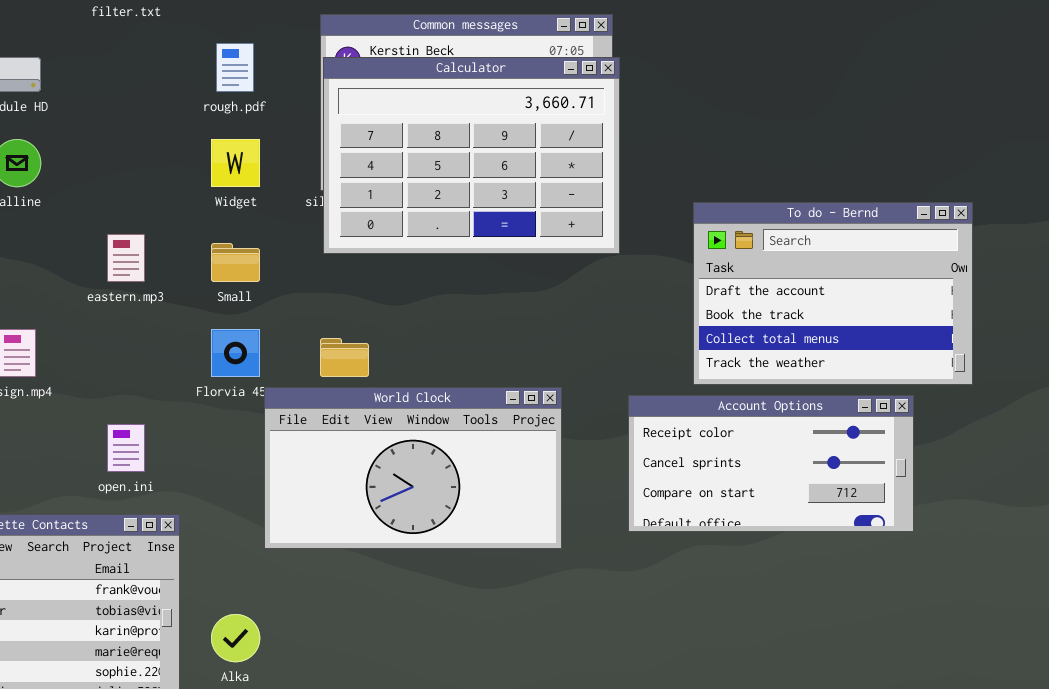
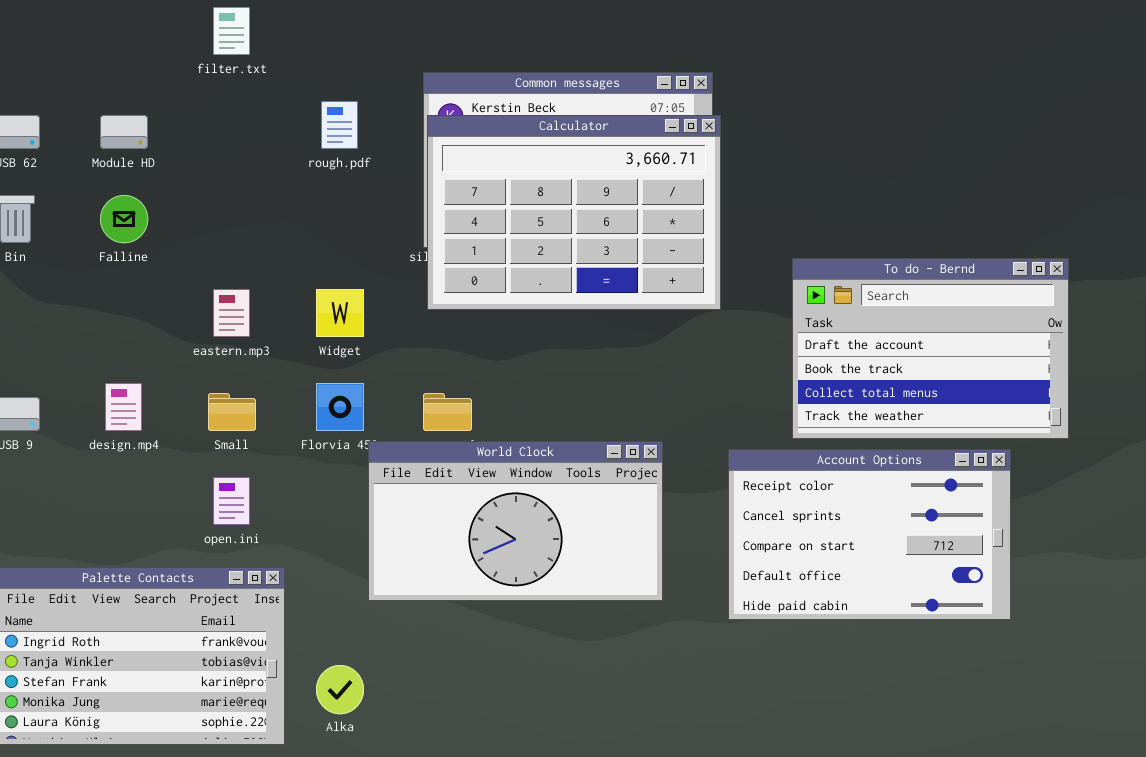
Widget: [211,139,260,187] -> [316,289,364,337], moved
Small: [211,243,260,282] -> [208,393,256,431], moved
Account Options: [628,395,914,532] -> [728,449,1011,620], resized

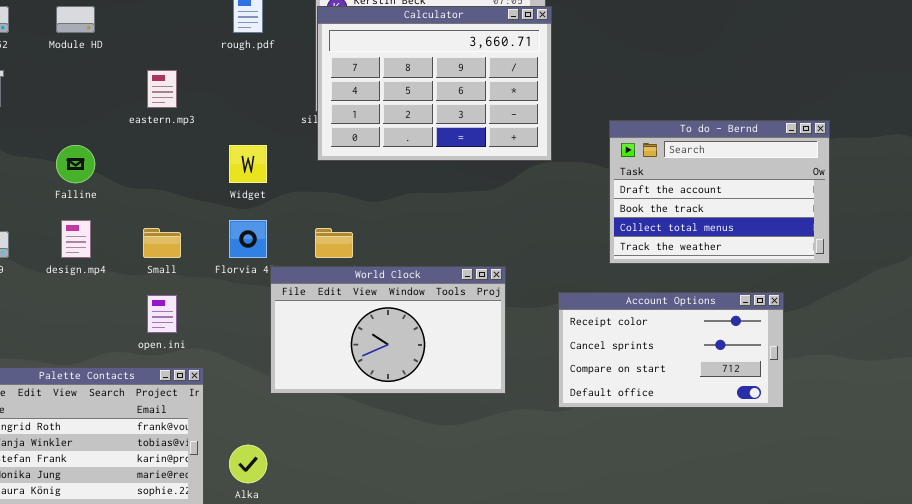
Falline: [100,195,148,243] -> [56,145,95,183], moved
eastern.mp3: [213,289,250,337] -> [147,70,177,108], moved
Account Options: [728,449,1011,620] -> [558,292,784,408], resized

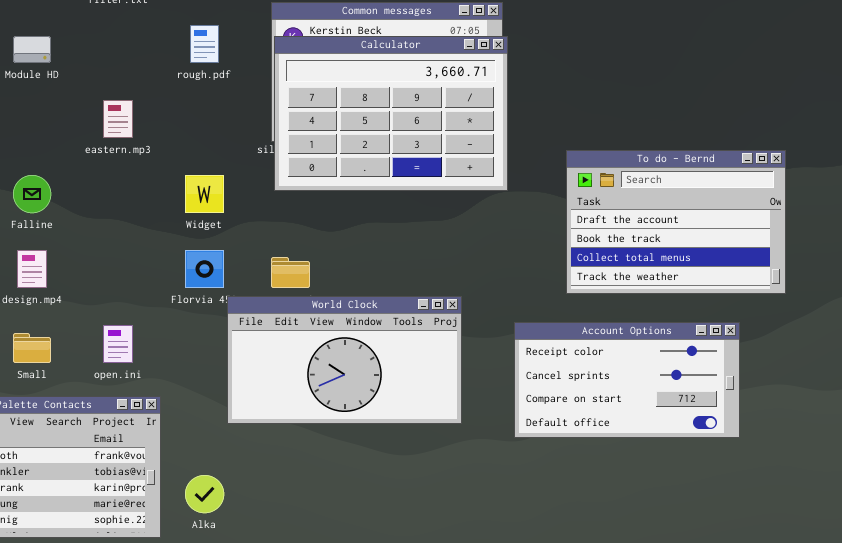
Small: [143,228,181,258] -> [13,333,51,363], moved

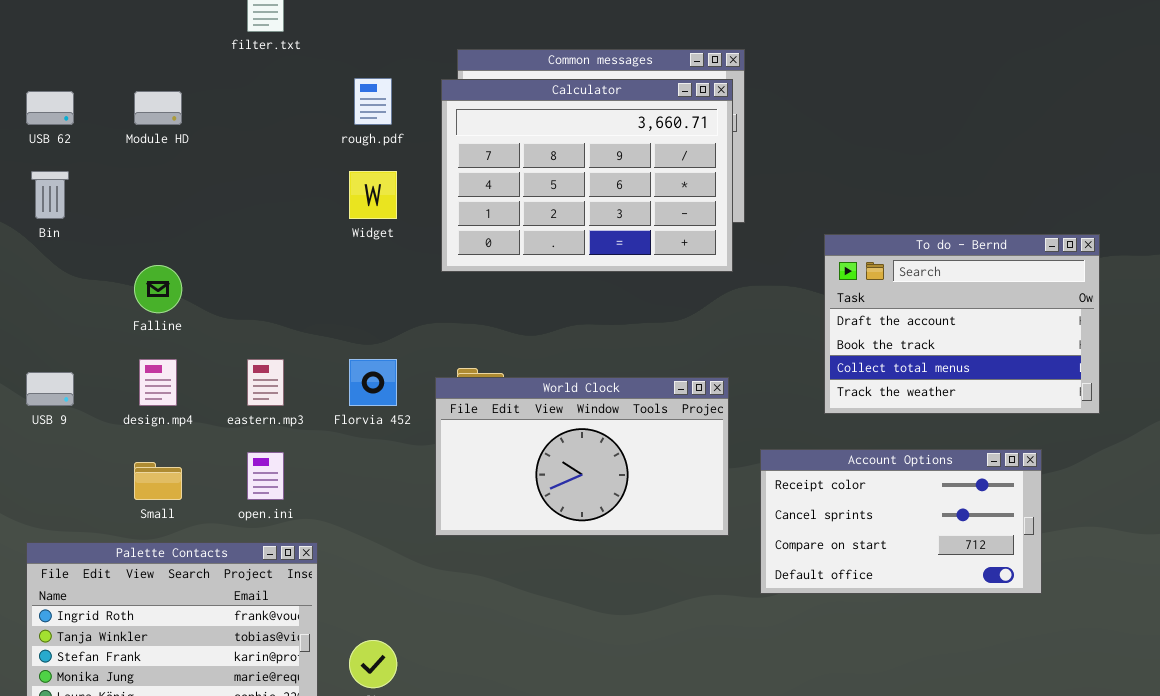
Calculator: [274,36,508,191] -> [441,79,733,272], moved
eastern.mp3: [103,100,133,138] -> [247,359,284,406], moved
Widget: [185,175,224,213] -> [349,171,397,219], moved
World Clock: [227,296,462,424] -> [435,377,729,536], moved

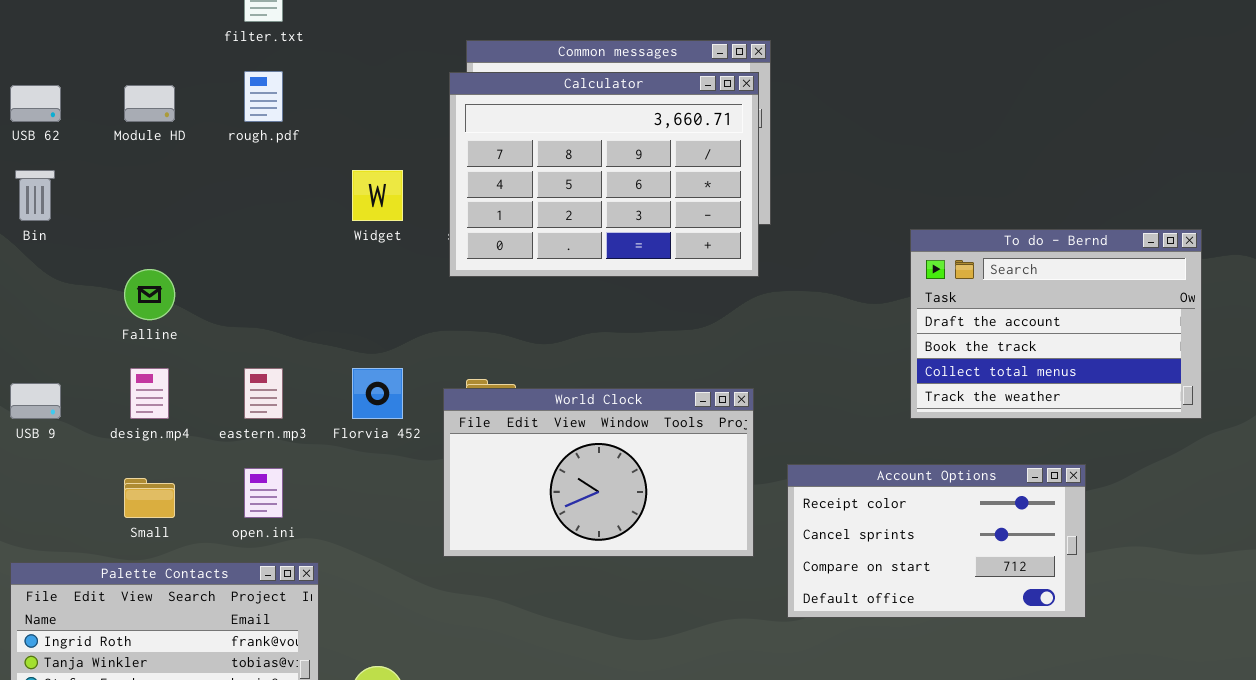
rough.pdf: [354,78,392,125] -> [244,71,283,122], moved
To do - Bernd: [824,234,1100,414] -> [910,229,1202,419], moved

